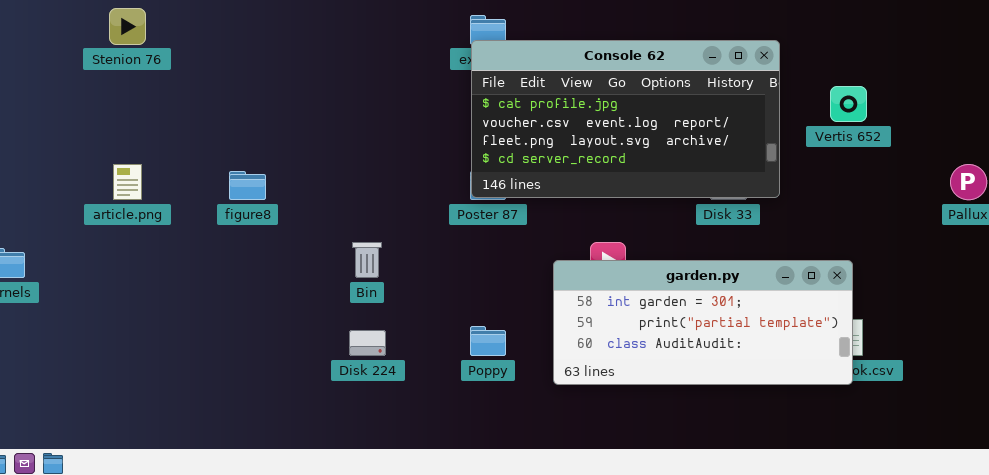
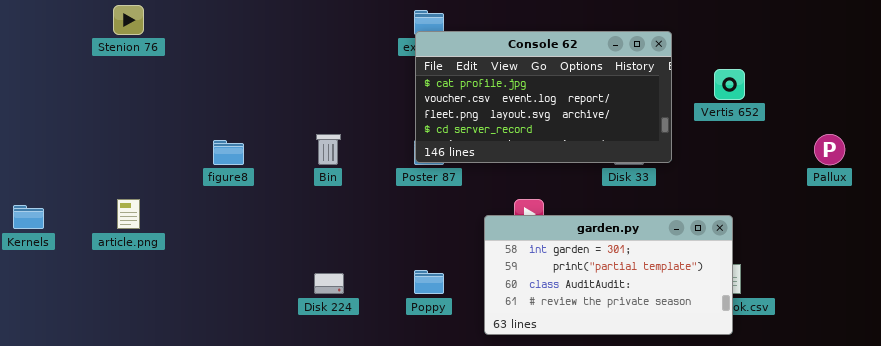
article.png: [113,164,142,200] -> [117,199,140,229], moved
Bin: [352,242,382,278] -> [316,134,341,165], moved
garden.py: [553,260,853,385] -> [484,215,733,335], resized

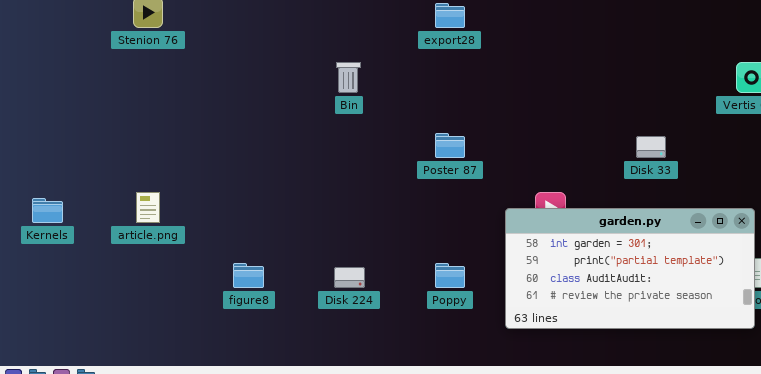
Console 62: [415,31,672,163] -> none, closed
Bin: [316,134,341,165] -> [336,62,361,93], moved
figure8: [213,140,244,165] -> [233,263,264,288], moved

